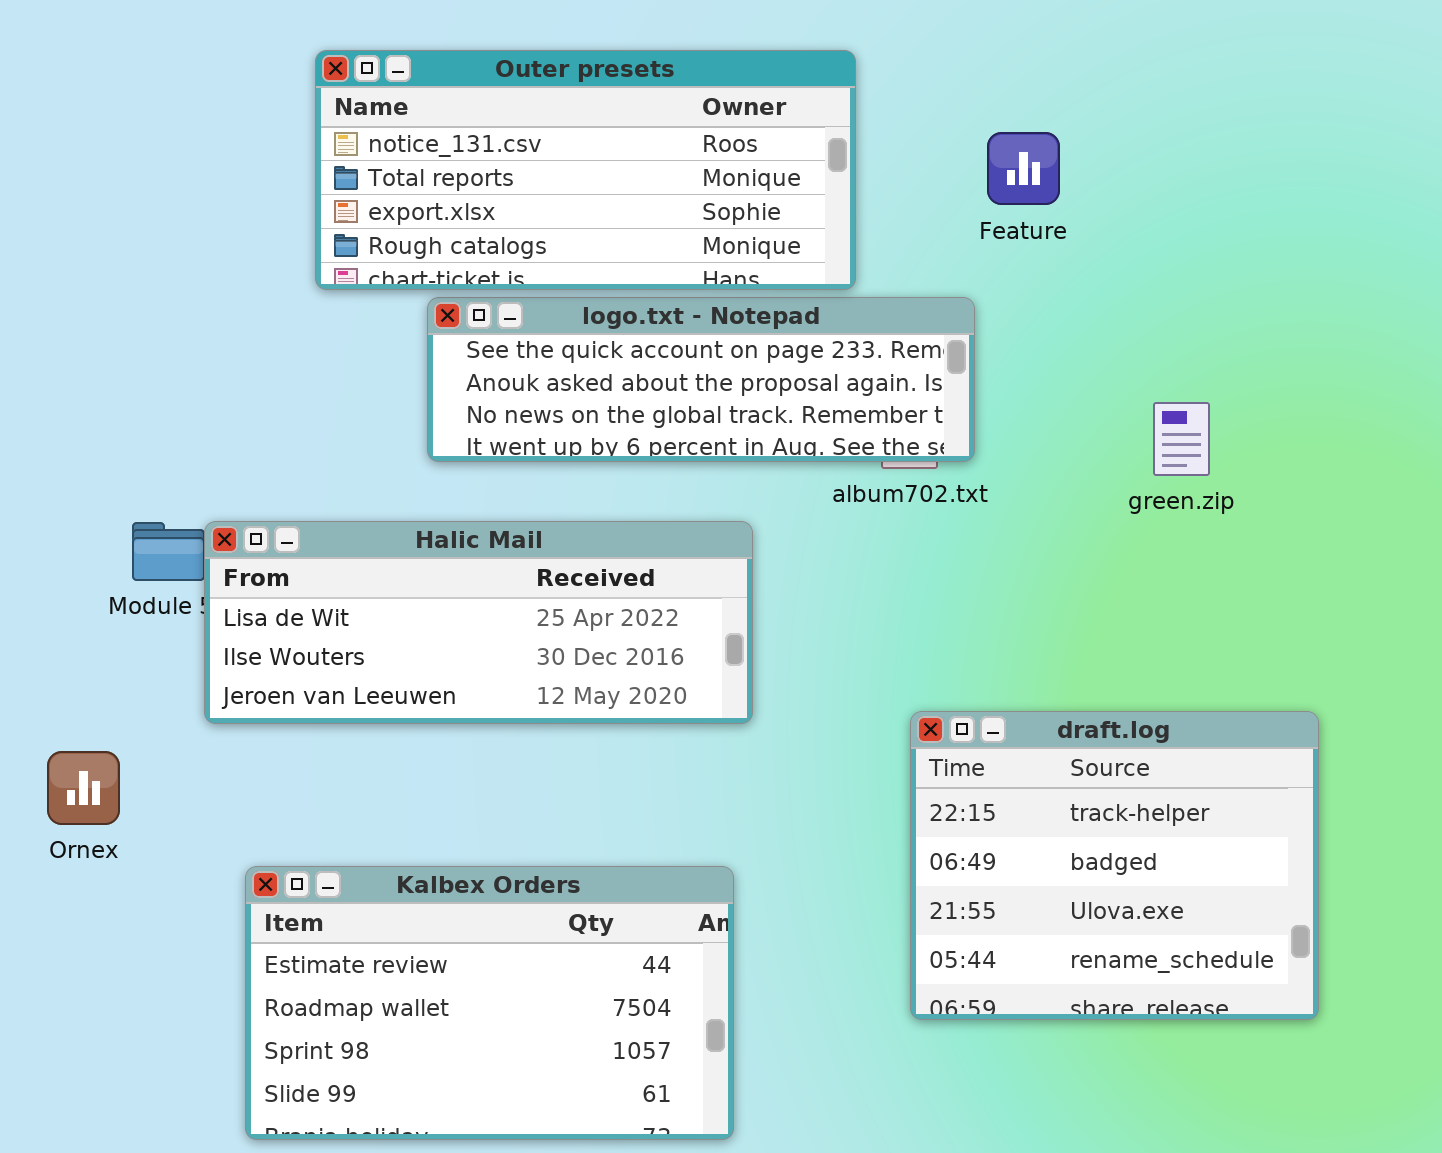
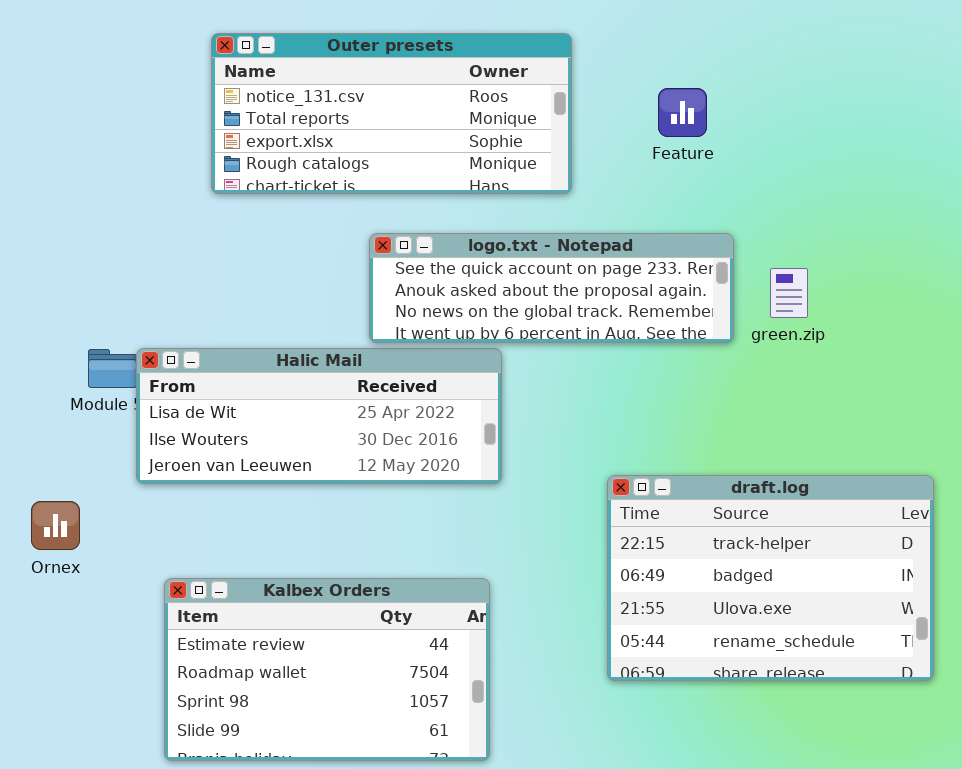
logo.txt - Notepad: [427,297,975,462] -> [369,233,734,343], moved
draft.log: [910,711,1319,1020] -> [607,475,934,681], resized

